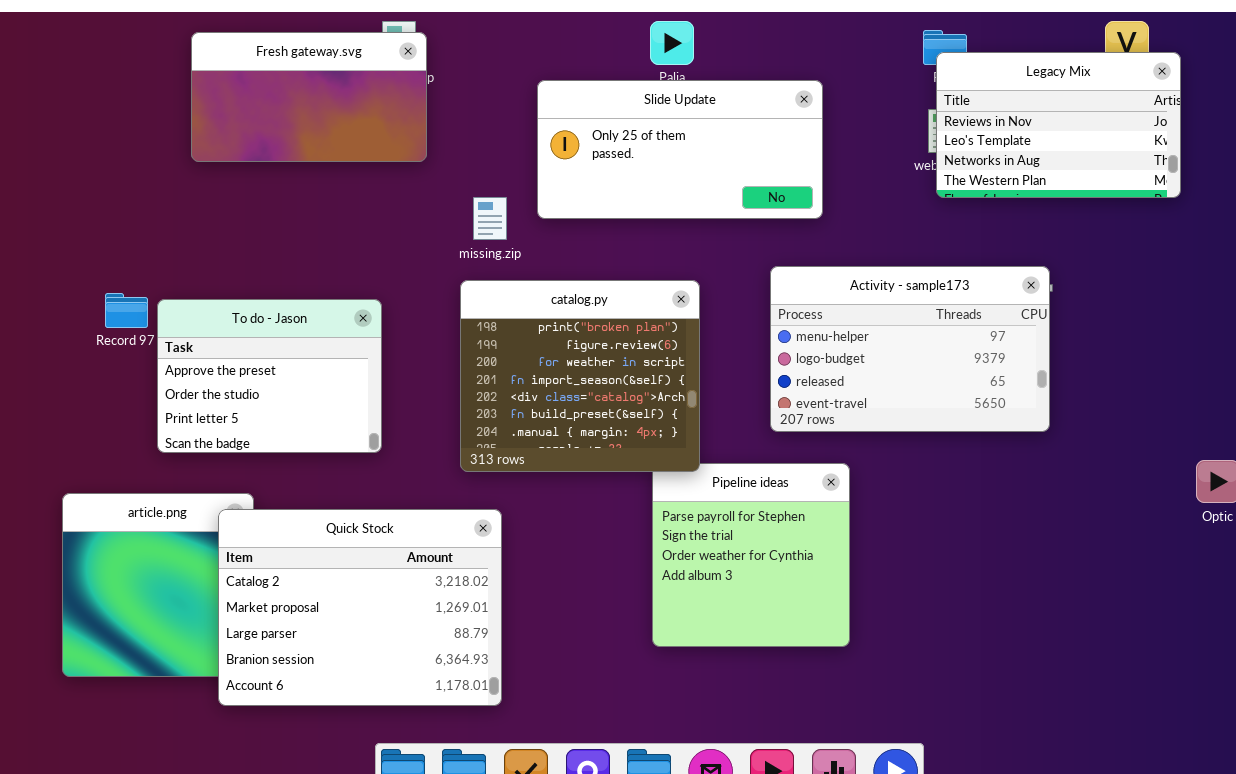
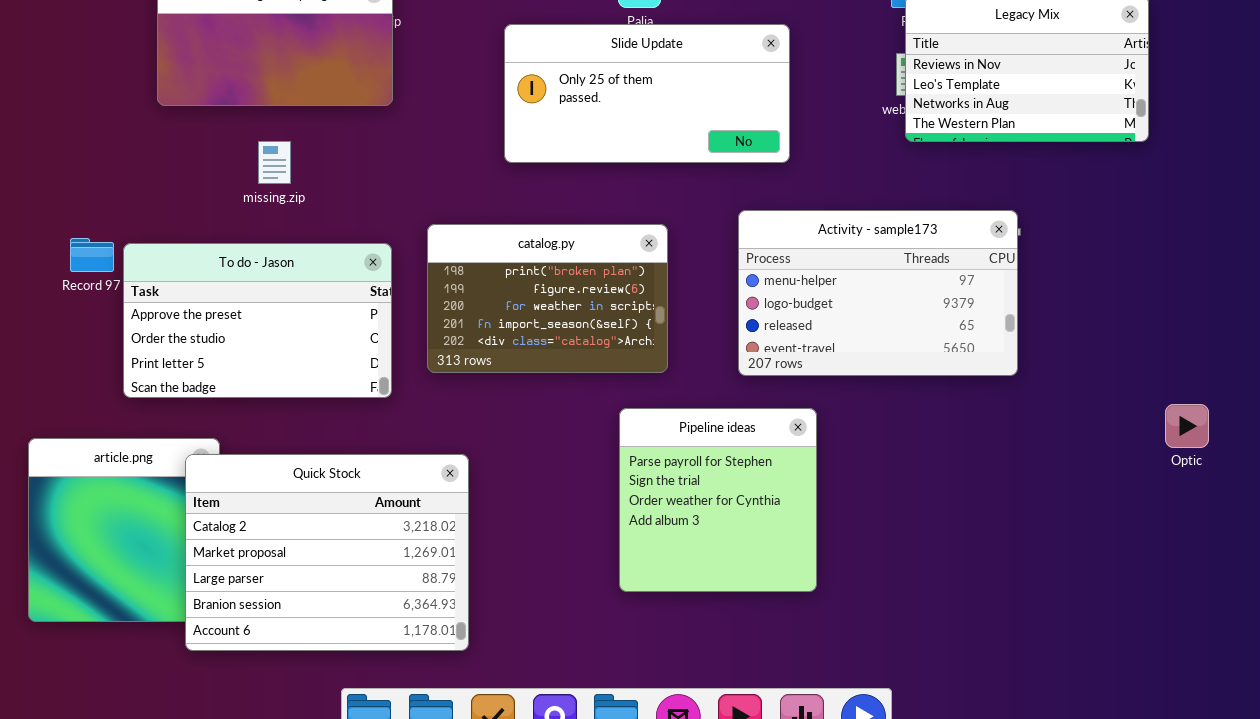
missing.zip: [473,197,507,240] -> [258,141,291,184], moved
catalog.py: [460,280,700,472] -> [427,224,668,373], resized
To do - Jason: [157,299,382,453] -> [123,243,392,398], resized

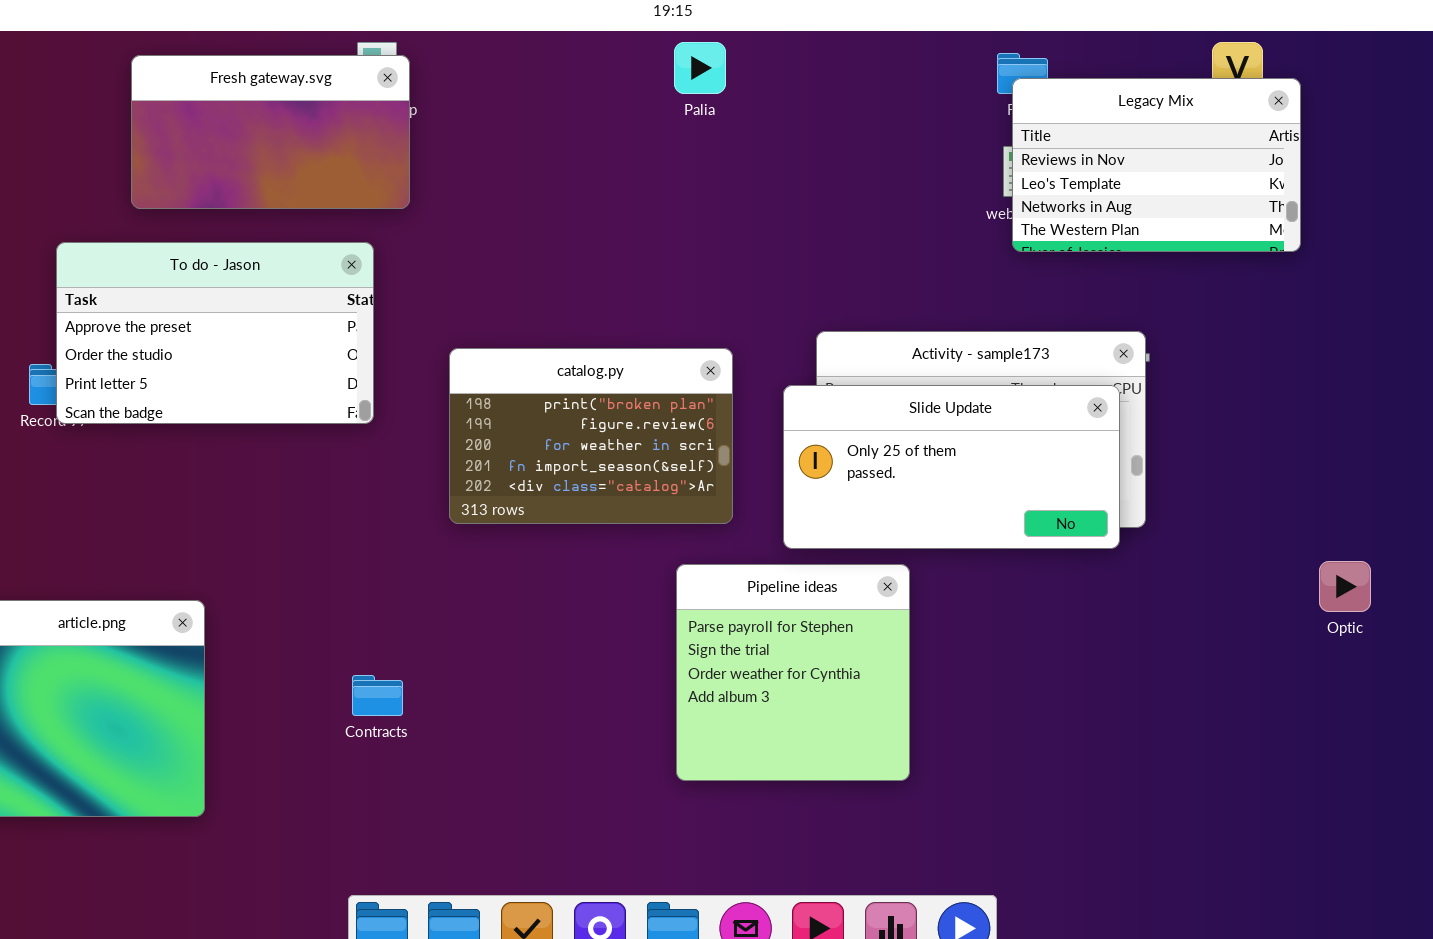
Slide Update: [504,24,790,163] -> [783,385,1120,549], moved
To do - Jason: [123,243,392,398] -> [56,242,374,424], moved
Quick Stock: [185,454,469,651] -> none, closed

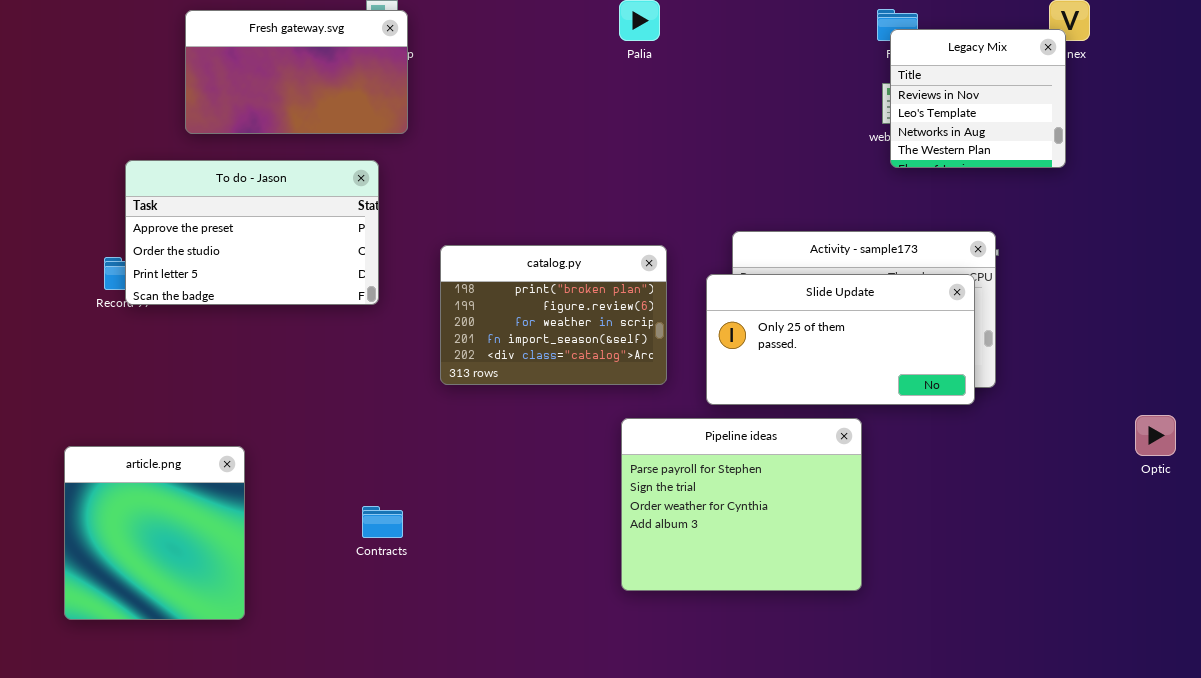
Legacy Mix: [1012,78,1301,252] -> [890,29,1066,168], resized
Pipeline ideas: [676,564,910,781] -> [621,418,862,591], resized

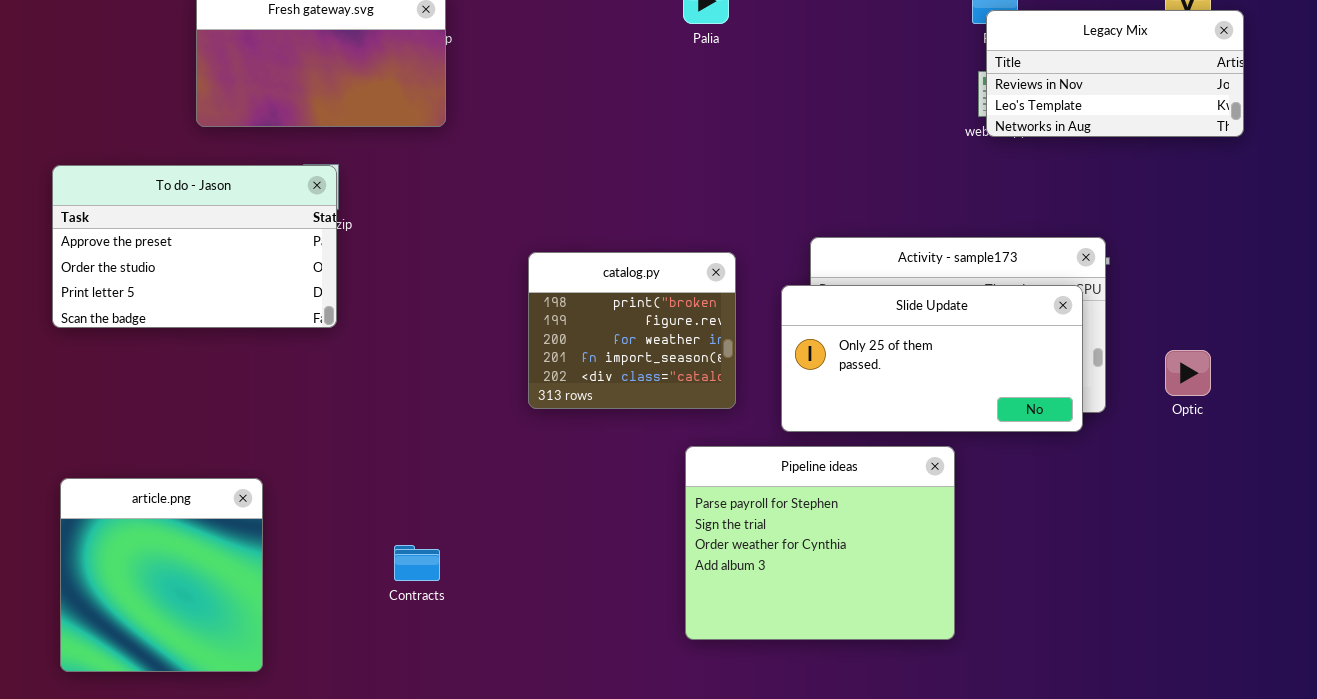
Legacy Mix: [890,29,1066,168] -> [986,10,1244,137], resized
To do - Jason: [125,160,379,305] -> [52,165,337,328], moved
catalog.py: [440,245,667,385] -> [528,252,736,409], resized
Optic: [1135,415,1176,456] -> [1165,350,1211,396], moved

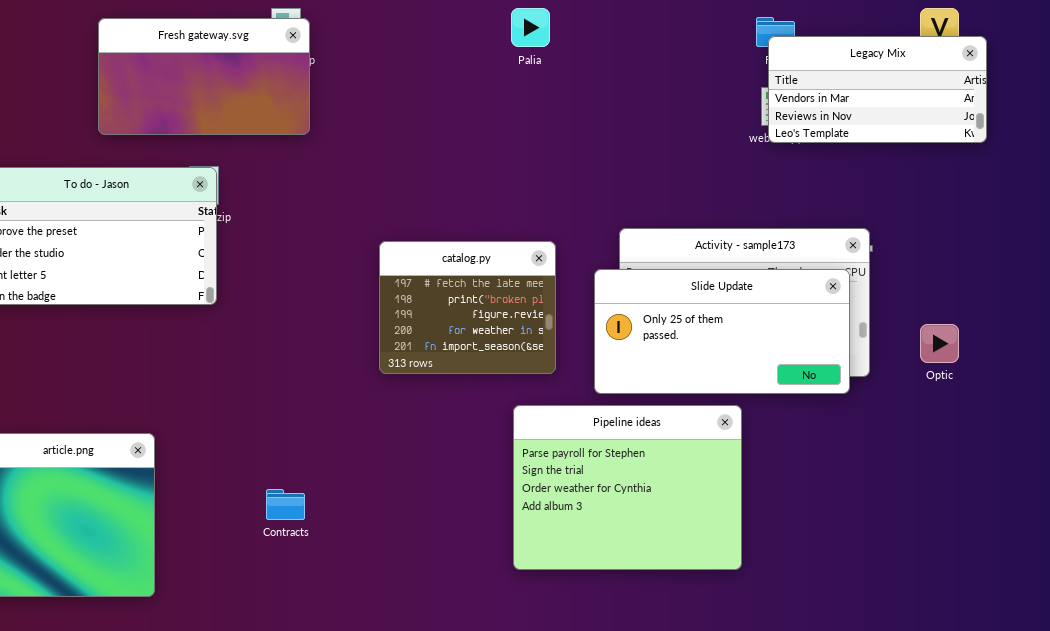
Legacy Mix: [986,10,1244,137] -> [768,36,987,143], scrolled up 1 row
catalog.py: [528,252,736,409] -> [379,241,556,374], scrolled up 1 row

